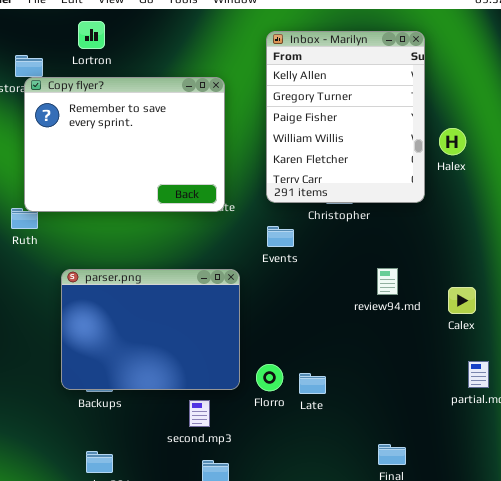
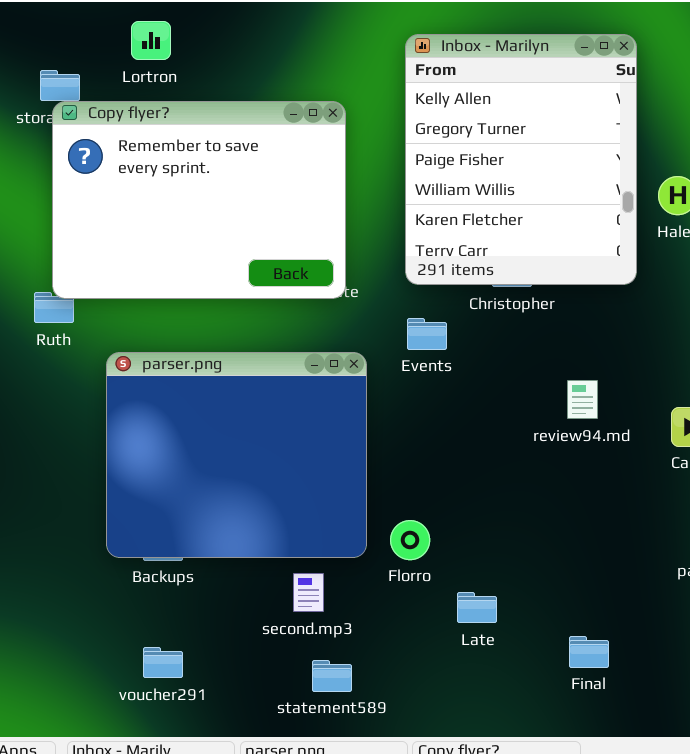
parser.png: [61,269,240,390] -> [106,352,367,558], resized
Late: [299,373,326,394] -> [457,592,497,623], moved

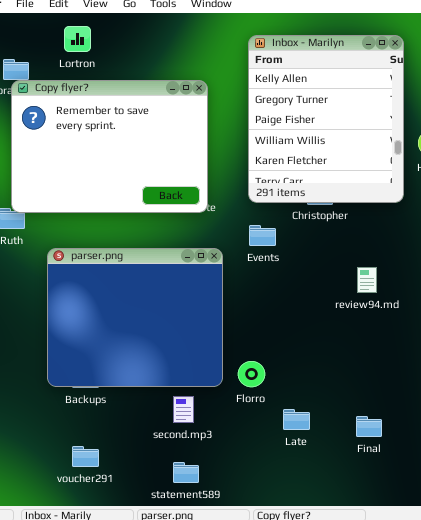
Final: [569,636,609,668] -> [356,416,382,437], moved
statement589: [312,660,352,692] -> [173,462,199,483], moved

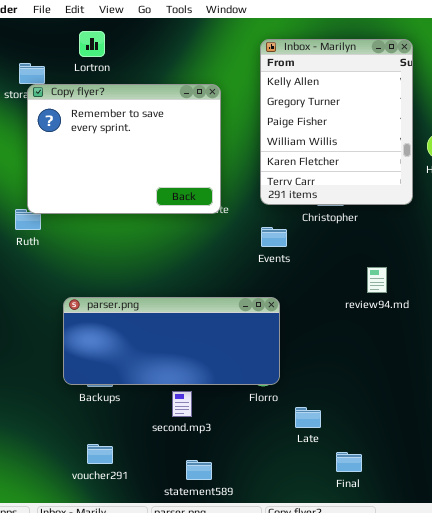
parser.png: [47,248,223,387] -> [63,297,280,385], resized
second.mp3: [173,396,194,423] -> [172,391,192,417], moved
Final: [356,416,382,437] -> [336,452,362,472], moved

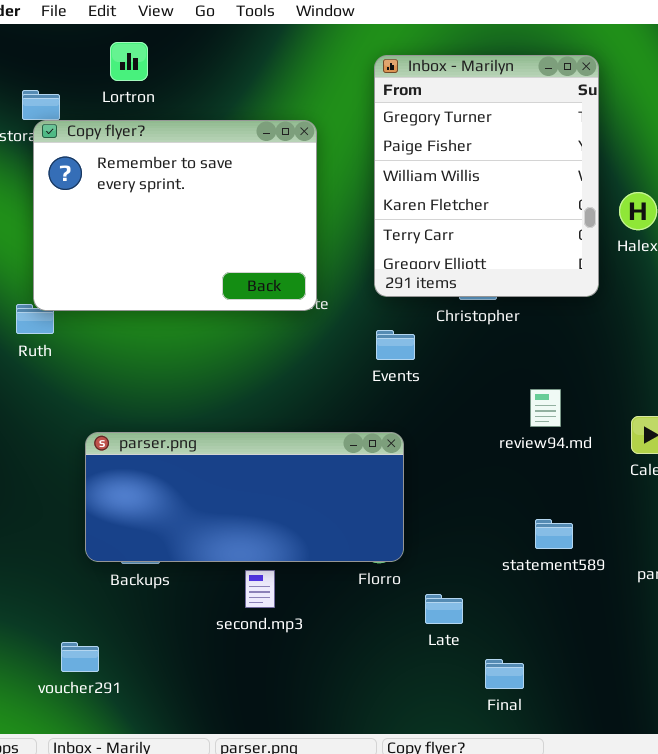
Inbox - Marilyn: [260,39,413,205] -> [374,55,599,297], scrolled down 1 row
voucher291: [87,444,113,464] -> [61,642,99,672], moved
statement589: [186,460,212,480] -> [535,519,573,549], moved

